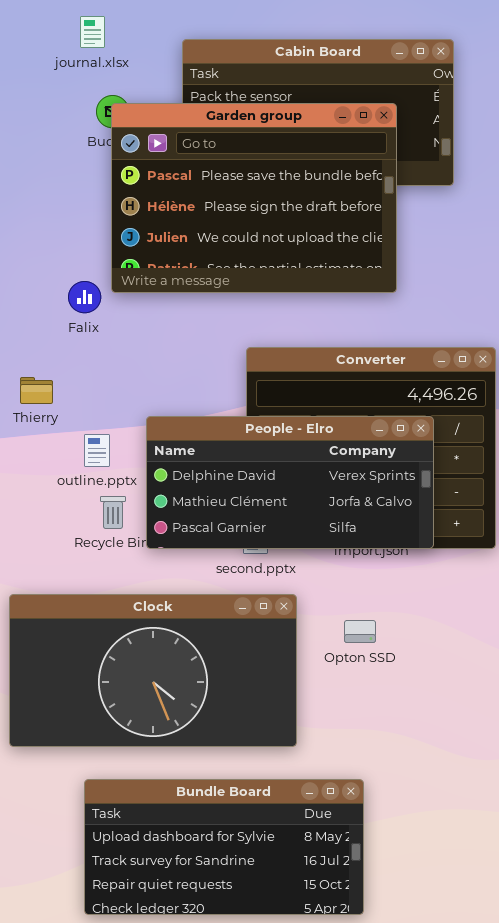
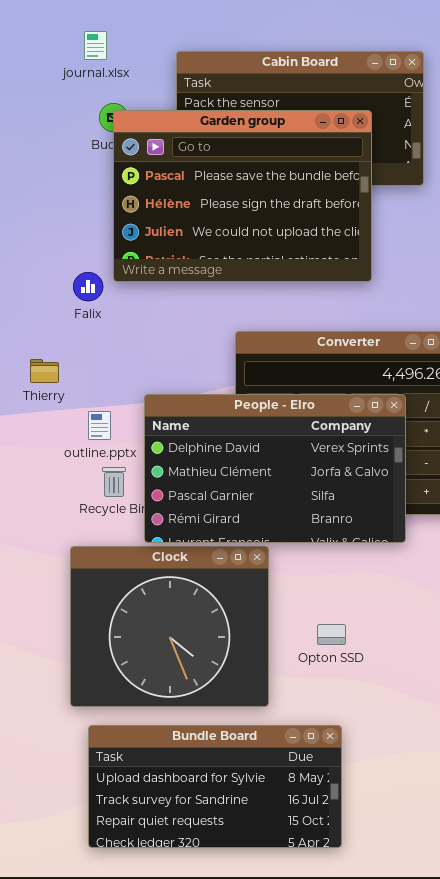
People - Elro: [146,416,434,549] -> [144,394,406,543], resized
Clock: [9,594,297,747] -> [70,546,269,707], moved, resized
Opton SSD: [344,620,376,643] -> [317,624,346,645], moved

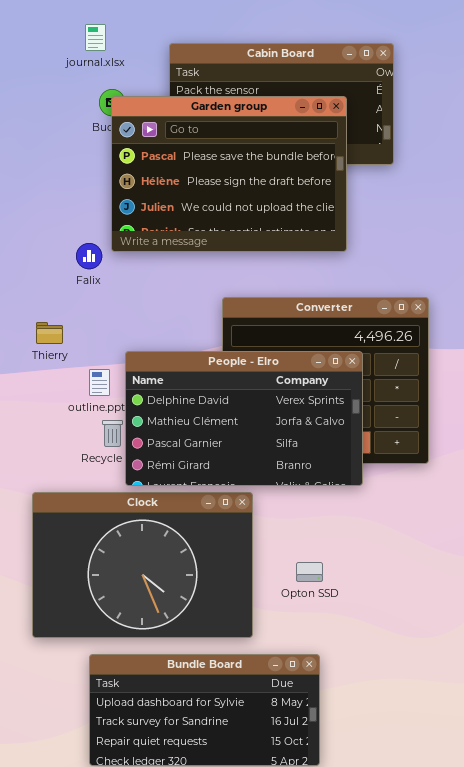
People - Elro: [144,394,406,543] -> [125,351,363,486], moved
Clock: [70,546,269,707] -> [32,492,253,638], resized

